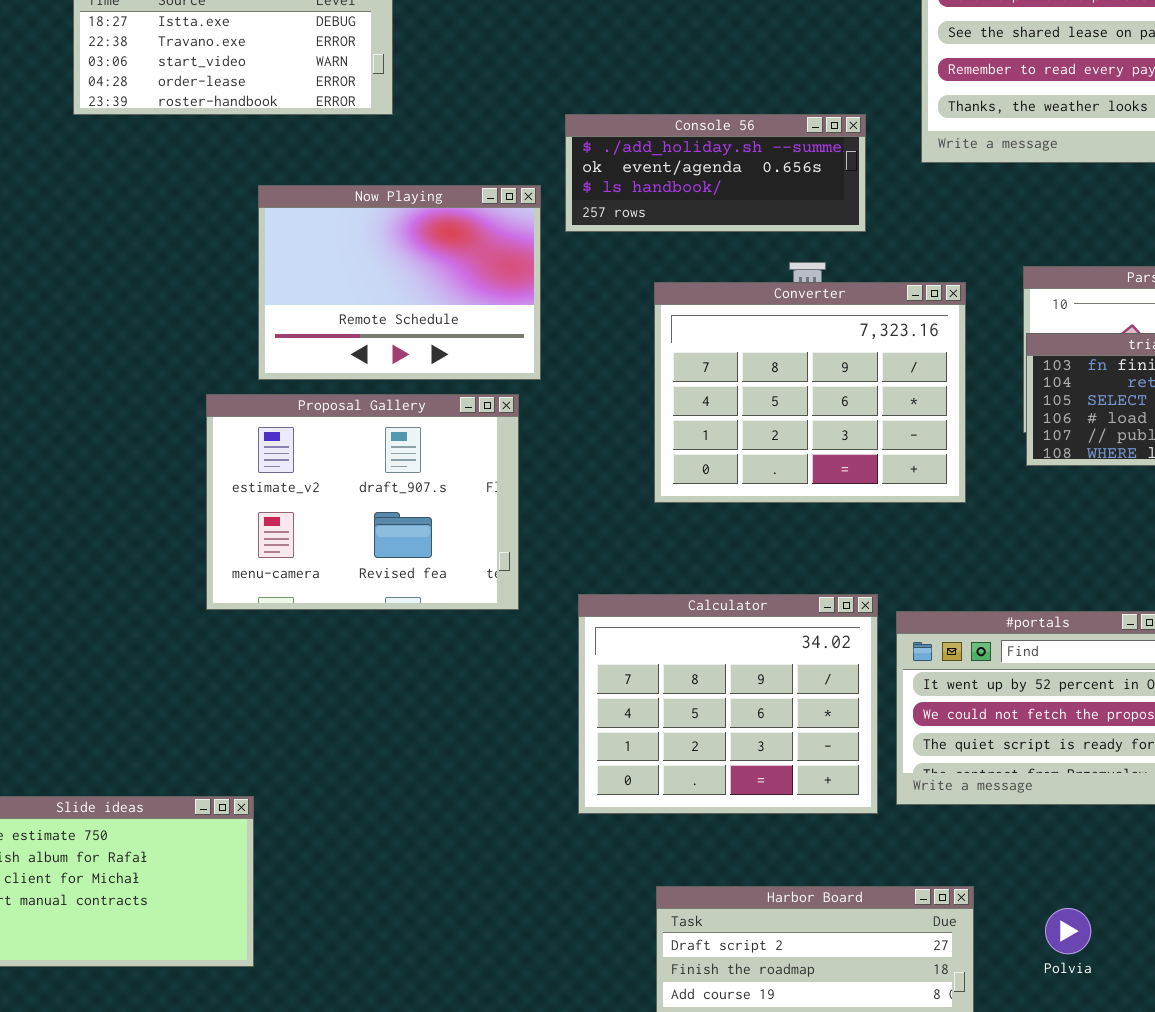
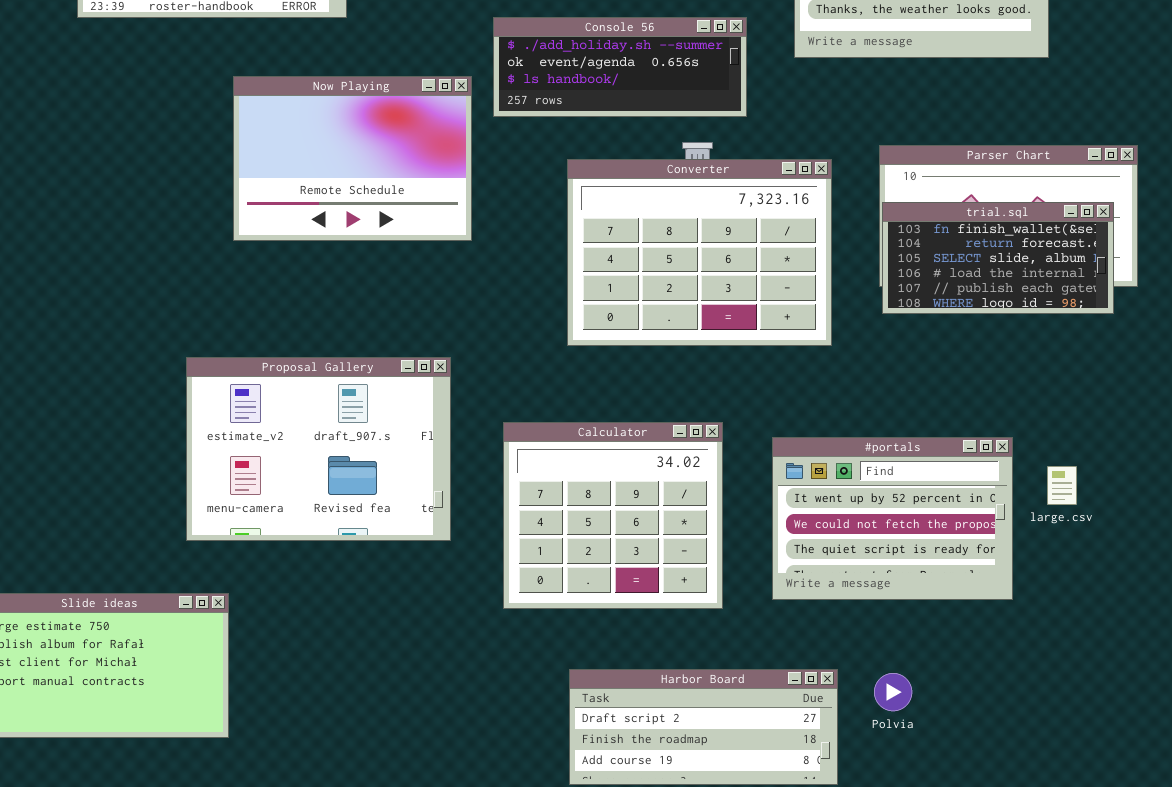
Proposal Gallery: [206,394,519,610] -> [186,357,451,541], moved
Calculator: [578,594,878,814] -> [503,422,723,609], resized
Polvia: [1045,908,1091,954] -> [874,673,912,711], moved

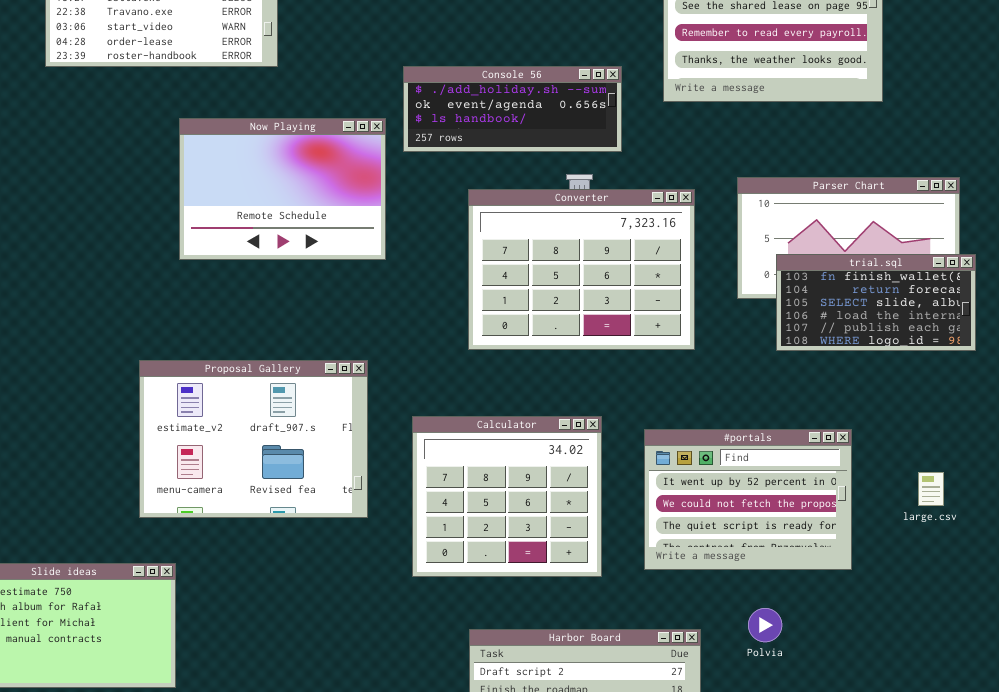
trial.sql: [882,202,1114,314] -> [776,254,976,351], moved
large.csv: [1047,466,1077,505] -> [918,472,944,506], moved
Polvia: [874,673,912,711] -> [748,608,782,642], moved

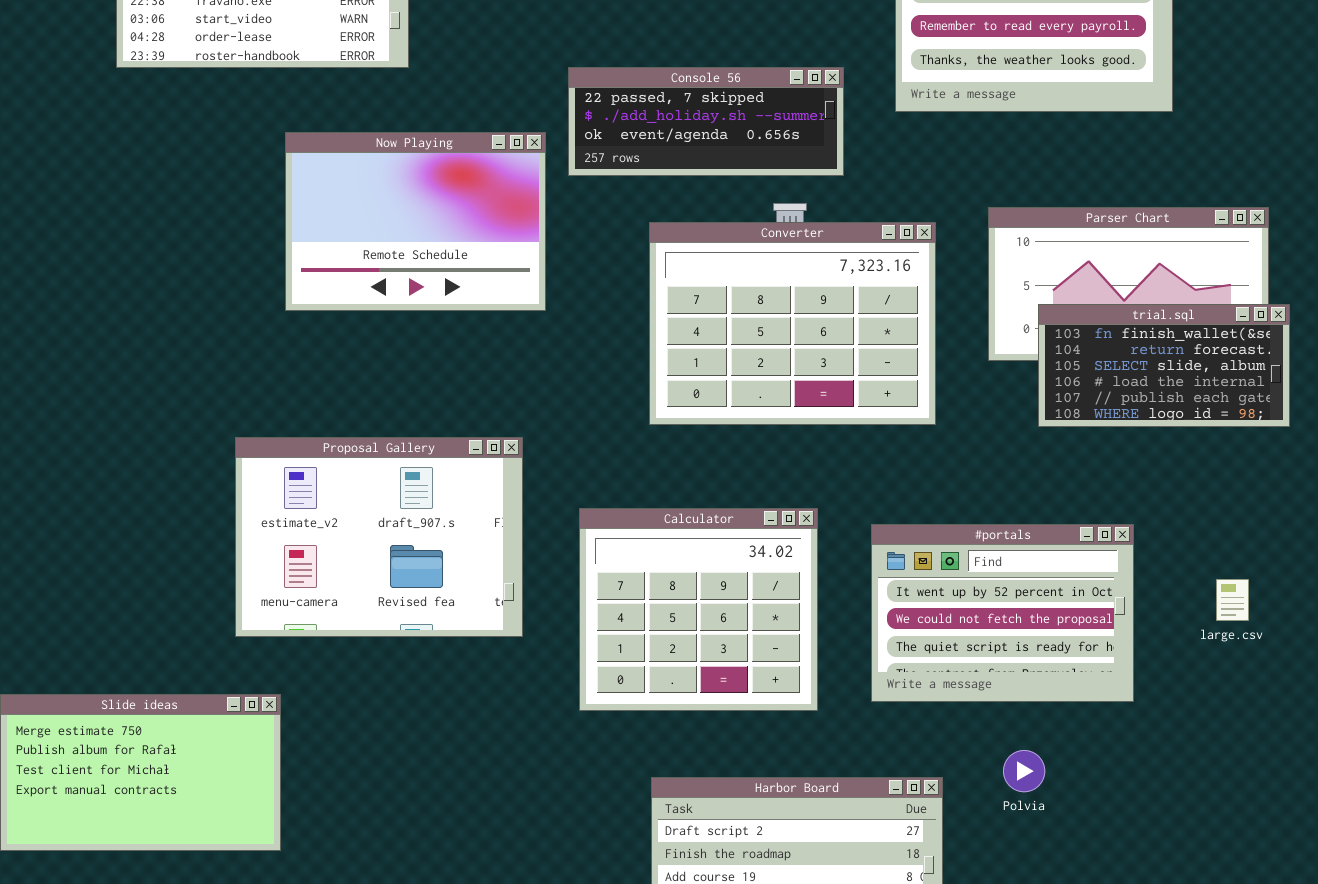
Console 56: [403,66,622,152] -> [568,67,844,176], scrolled up 1 row

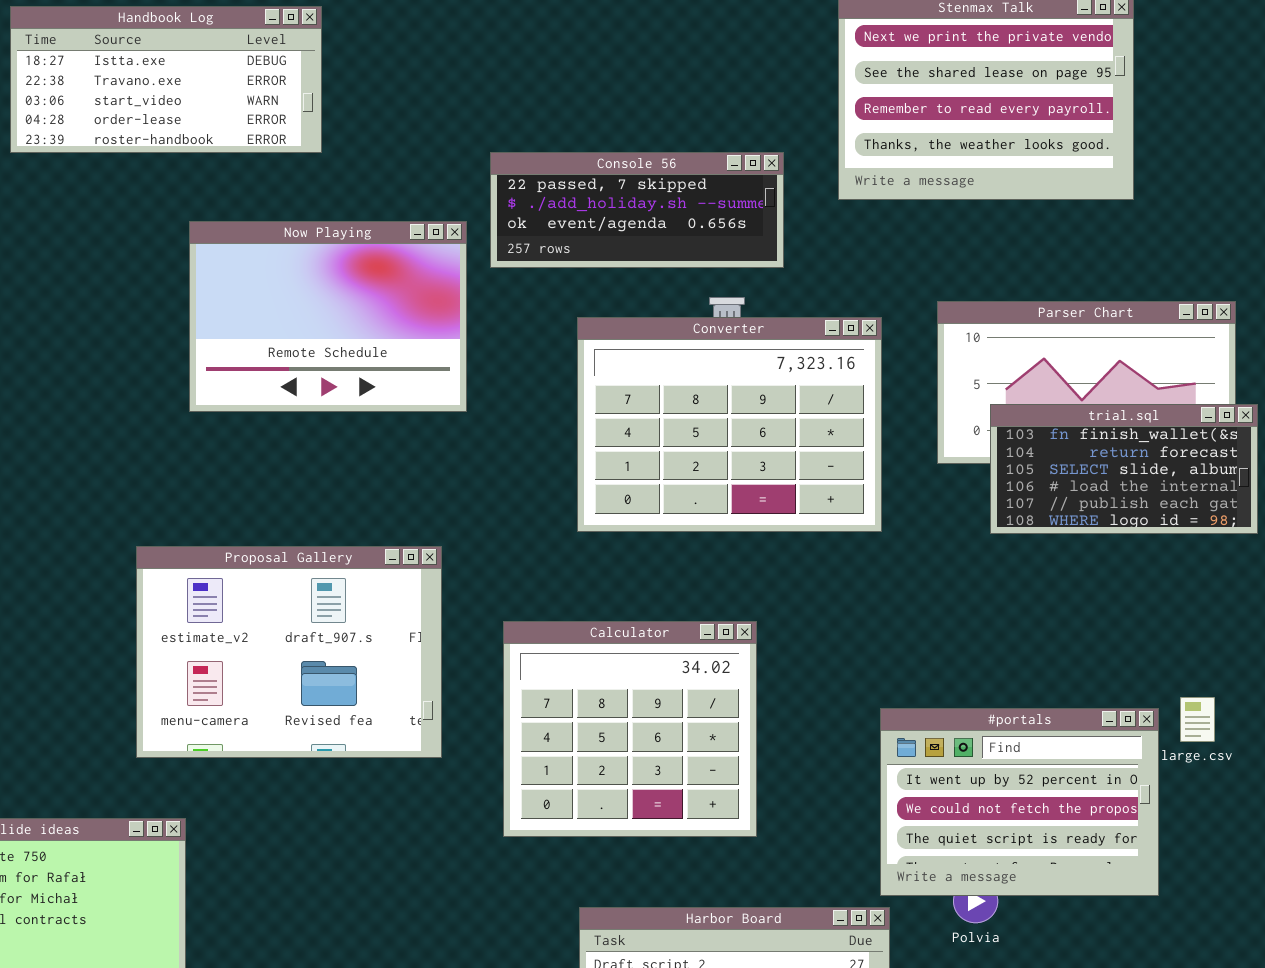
#portals: [871,524,1134,702] -> [880,708,1159,896], moved

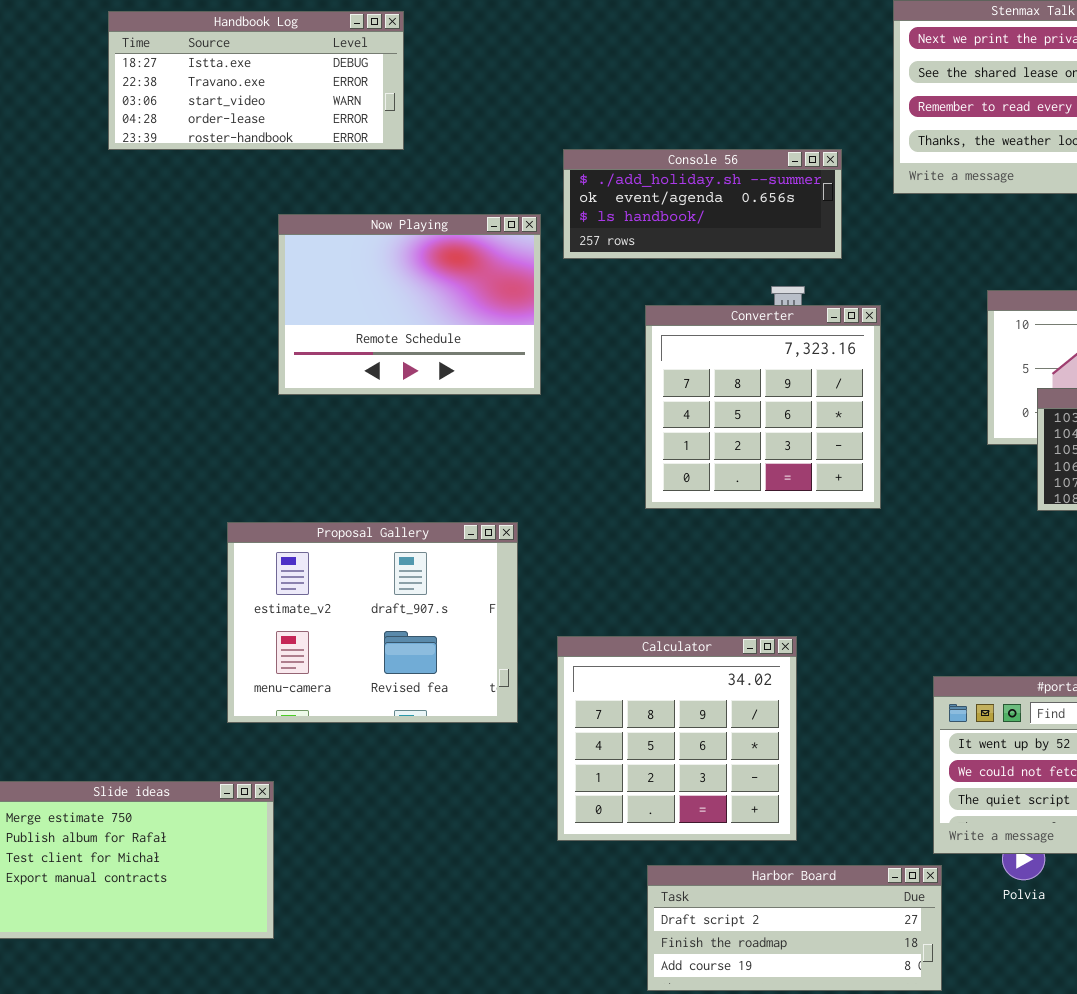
Console 56: [490,152,784,268] -> [563,149,842,259], scrolled down 1 row
Converter: [577,317,882,532] -> [645,305,881,509], resized
Calculator: [503,621,757,837] -> [557,636,797,841], moved

